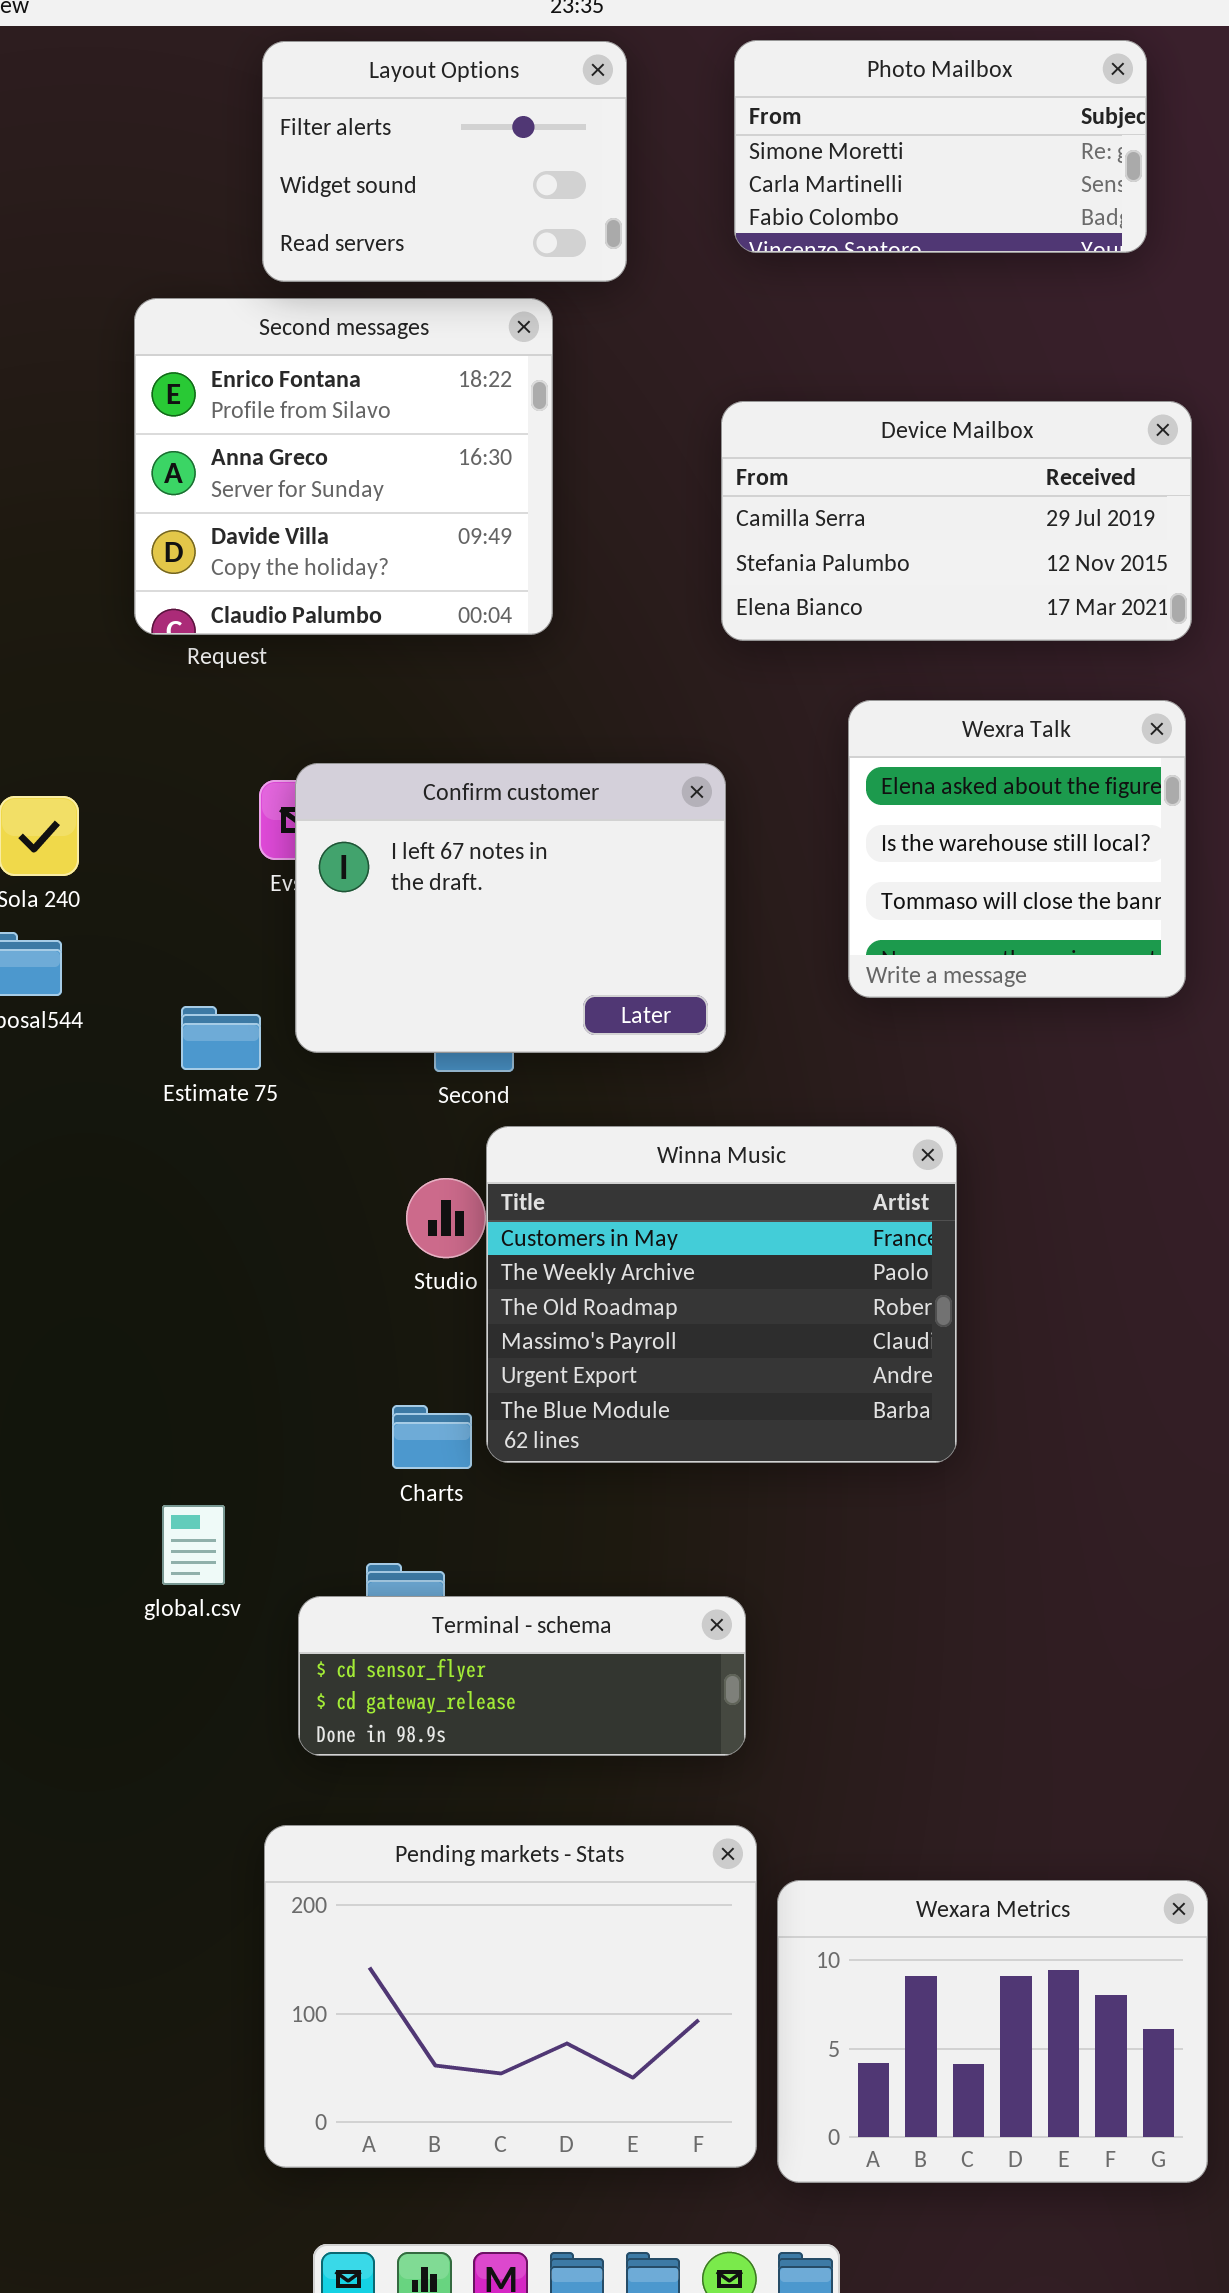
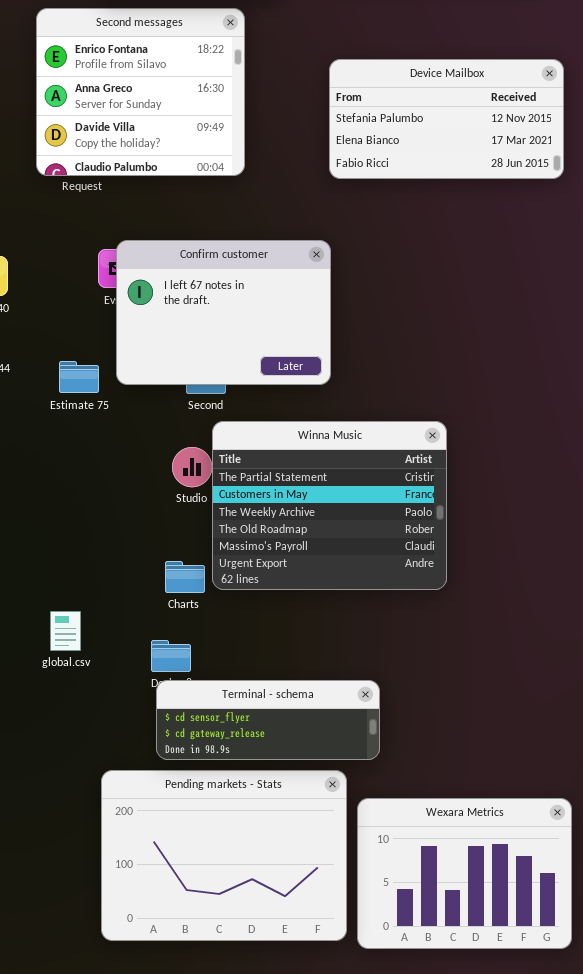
Device Mailbox: [721,401,1192,641] -> [329,59,564,179], scrolled down 1 row
Wexra Talk: [848,700,1186,998] -> none, closed
Winna Music: [486,1126,957,1463] -> [212,421,447,590], scrolled up 1 row
Terminal - schema: [298,1596,746,1756] -> [156,680,380,760], moved

